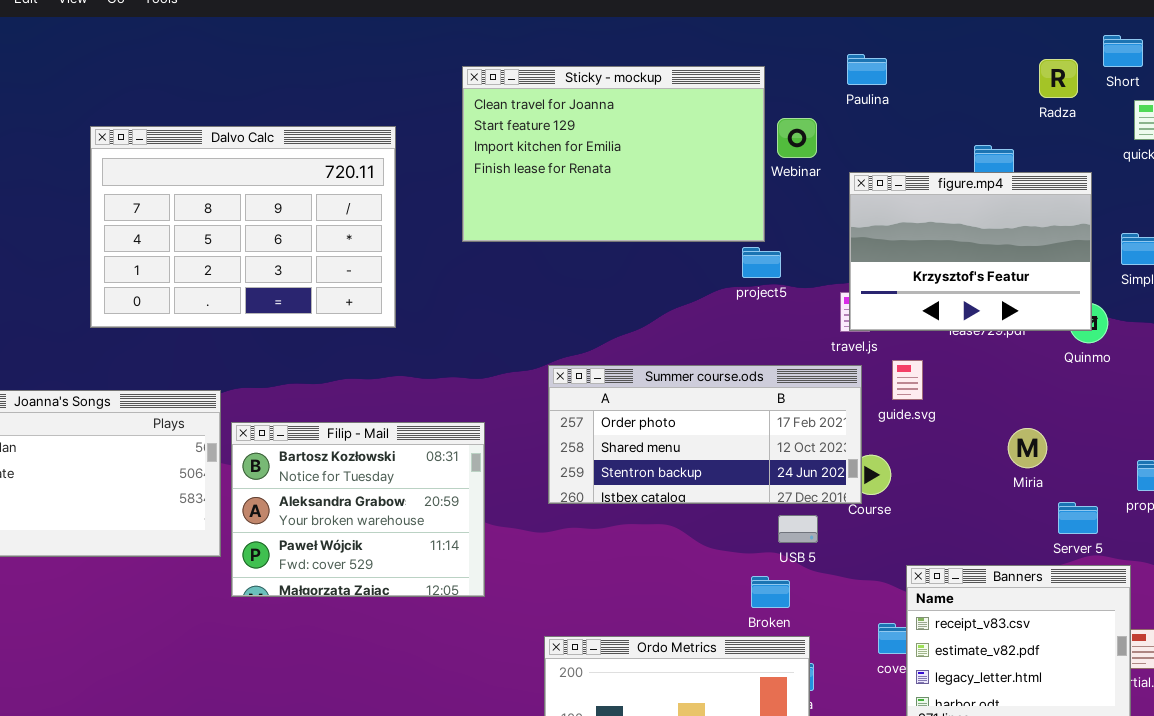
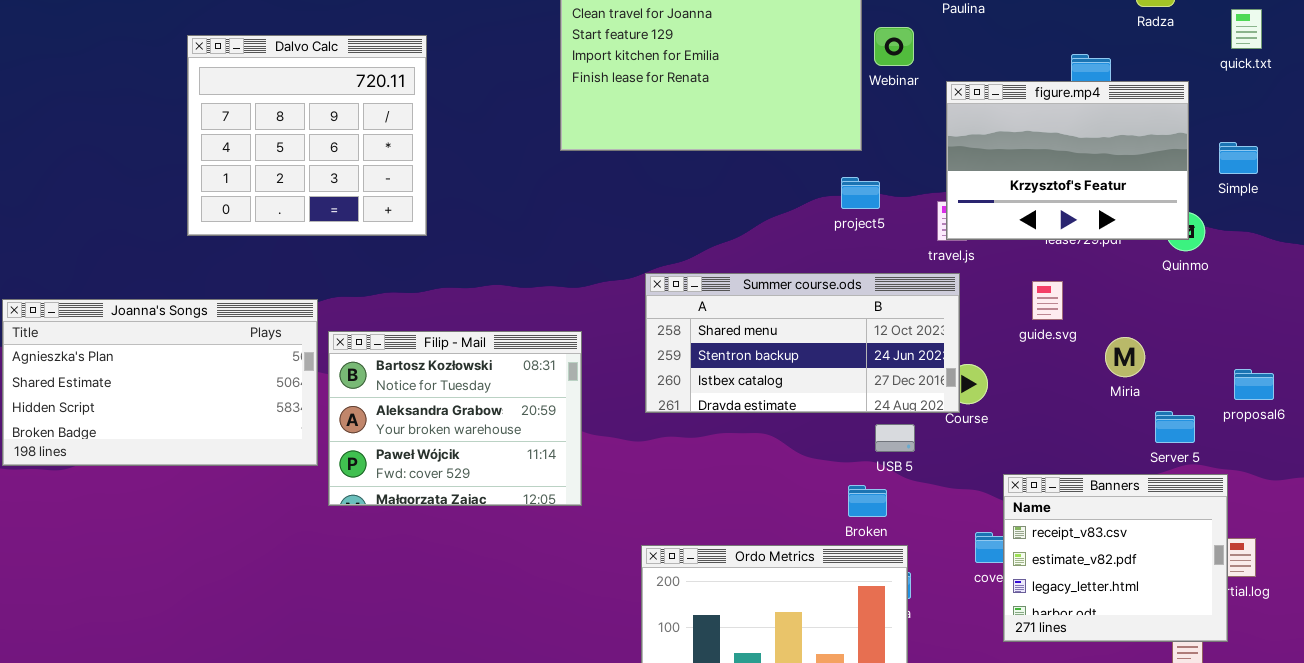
Dalvo Calc: [90,126,396,328] -> [187,35,427,236], resized
project5: [742,247,781,278] -> [841,177,880,209], moved
guide.svg: [892,360,923,400] -> [1032,281,1063,320], moved
Summer course.ods: [548,365,862,504] -> [645,273,960,413], scrolled down 1 row

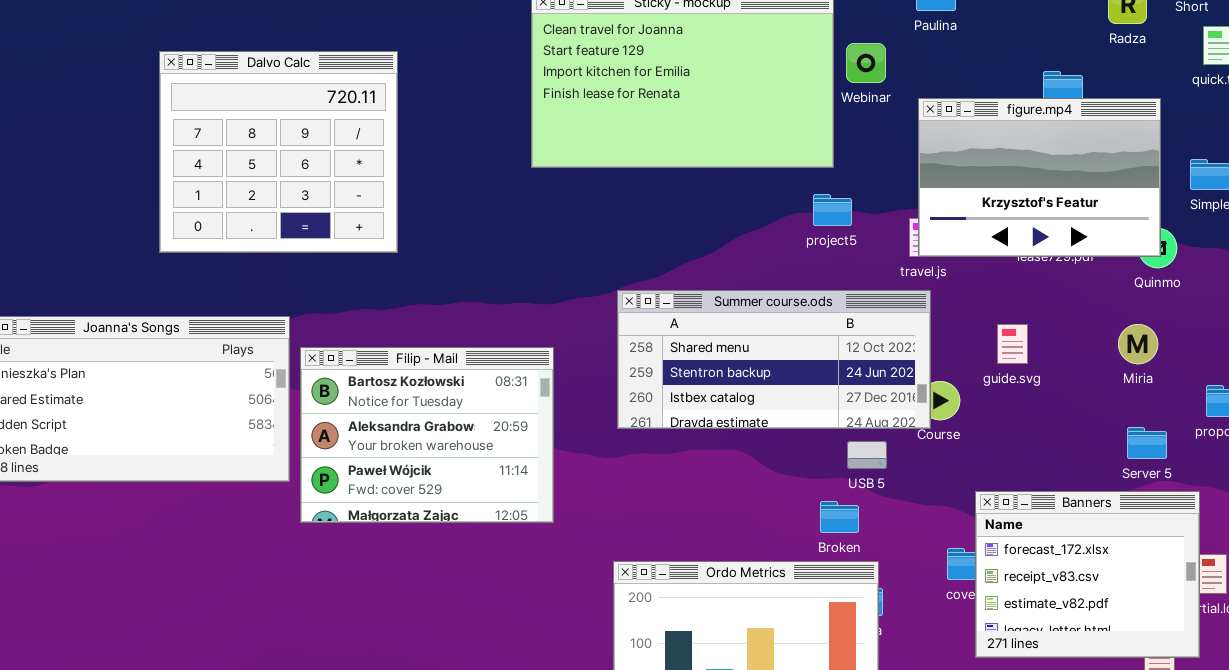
guide.svg: [1032,281,1063,320] -> [997,324,1028,364], moved
Miria: [1105,337,1145,377] -> [1118,324,1158,364], moved
Banners: [1003,474,1228,642] -> [975,491,1200,658], scrolled up 1 row

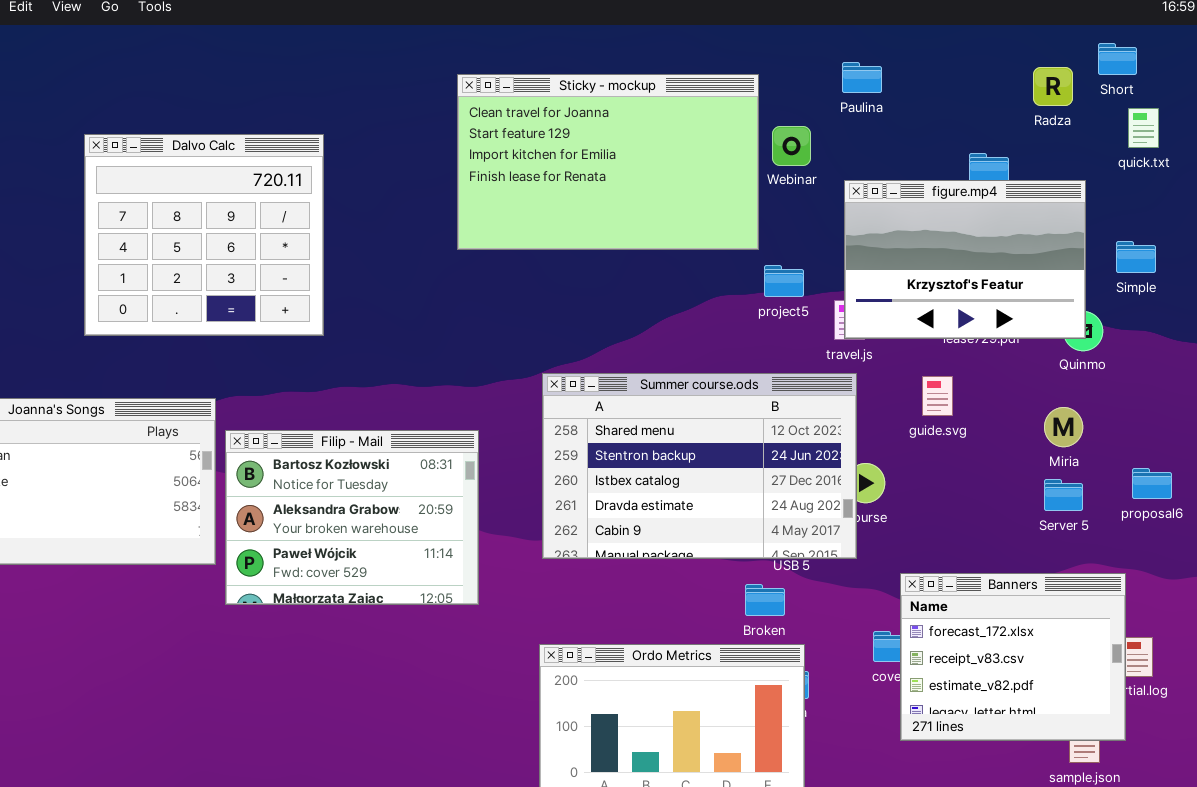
project5: [813,194,852,226] -> [764,265,804,297], moved
Summer course.ods: [617,290,931,429] -> [542,373,857,559], resized
guide.svg: [997,324,1028,364] -> [922,376,953,416], moved
Server 5: [1127,427,1167,459] -> [1044,479,1083,511], moved

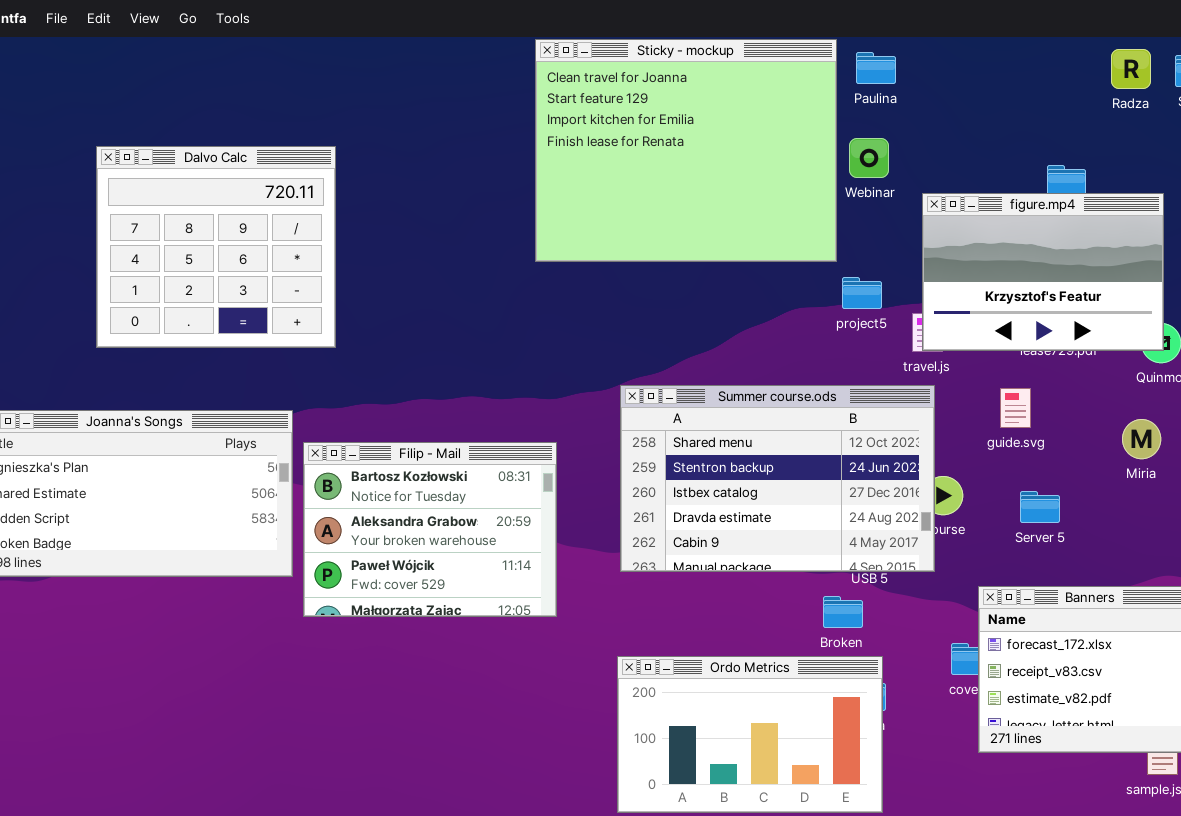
Paulina: [842,62,882,93] -> [856,52,896,84], moved
Radza: [1033,67,1073,106] -> [1111,49,1151,89], moved
Sticky - mockup: [457,74,759,250] -> [535,39,837,262], resized
Dalvo Calc: [84,134,324,336] -> [96,146,336,348], moved
Server 5: [1044,479,1083,511] -> [1020,491,1060,523], moved

